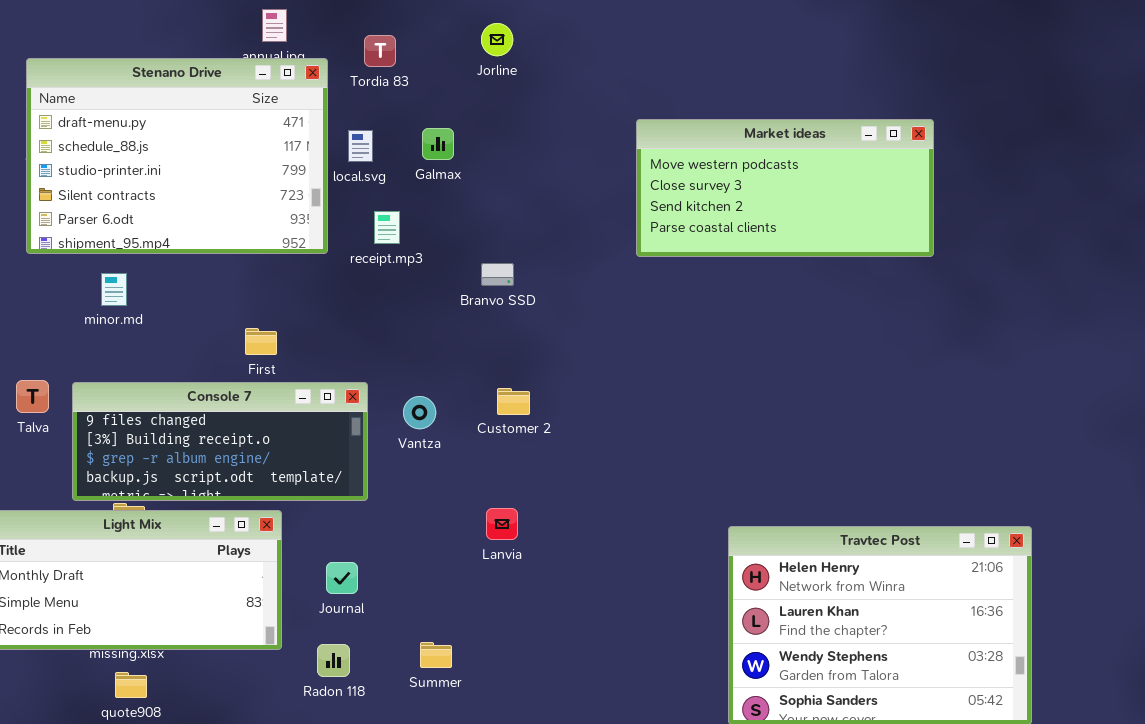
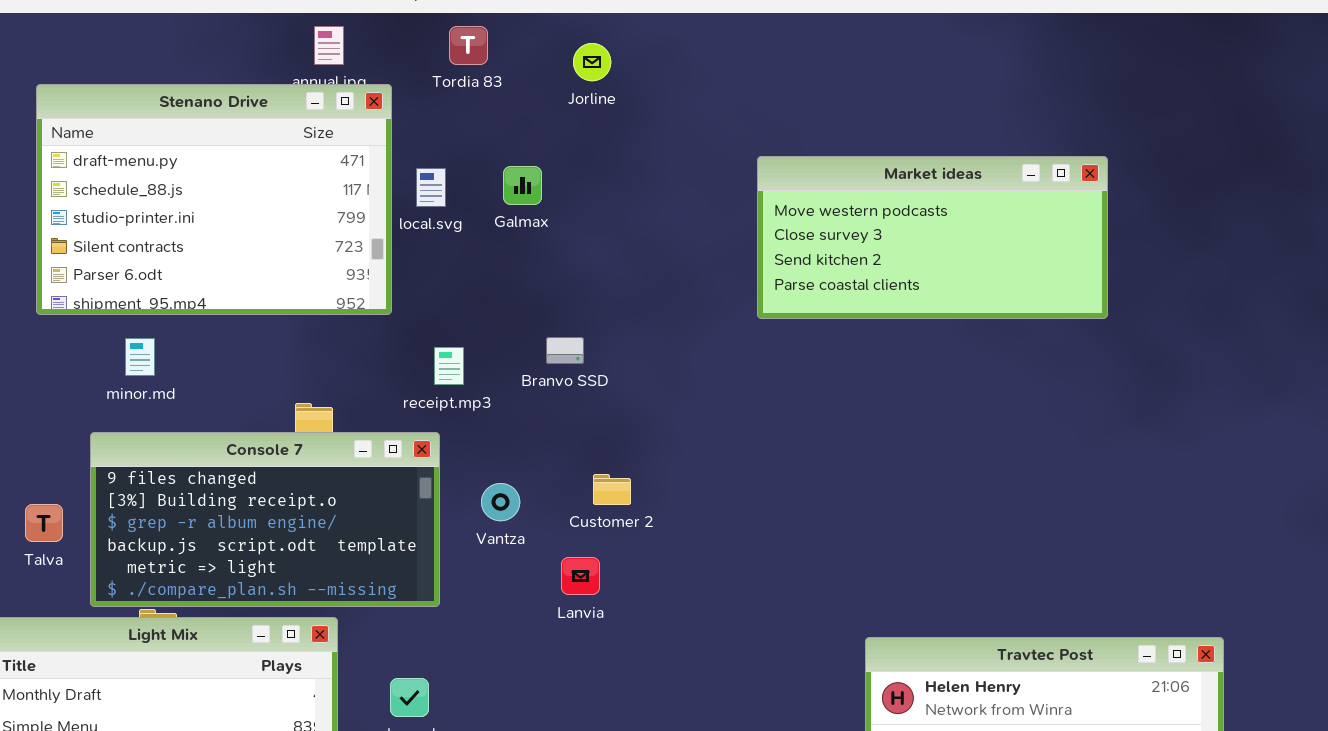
Tordia 83: [364,35,396,67] -> [449,26,488,65], moved
receipt.mp3: [374,211,400,244] -> [434,347,464,385], moved
Branvo SSD: [481,263,514,286] -> [546,337,584,364], moved
Talva: [16,380,49,413] -> [25,504,63,542], moved
Console 7: [72,382,368,501] -> [90,432,440,607], resized
Lanvia: [486,508,518,540] -> [561,557,600,595], moved

